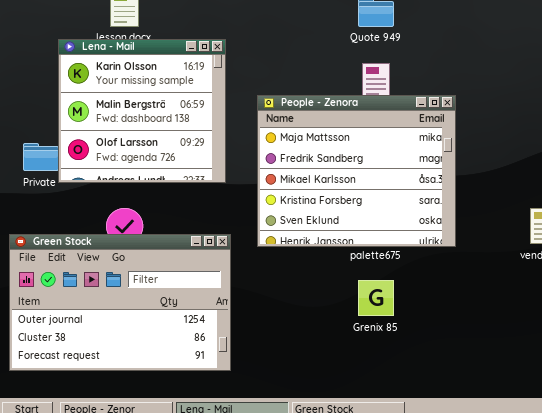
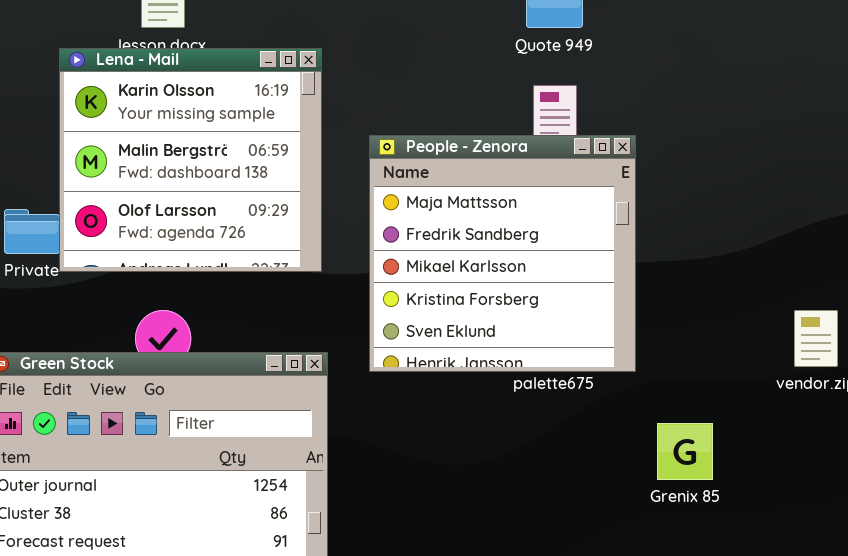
People - Zenora: [257,95,456,247] -> [369,135,636,372], resized
Grenix 85: [358,280,394,316] -> [657,423,713,480], moved

